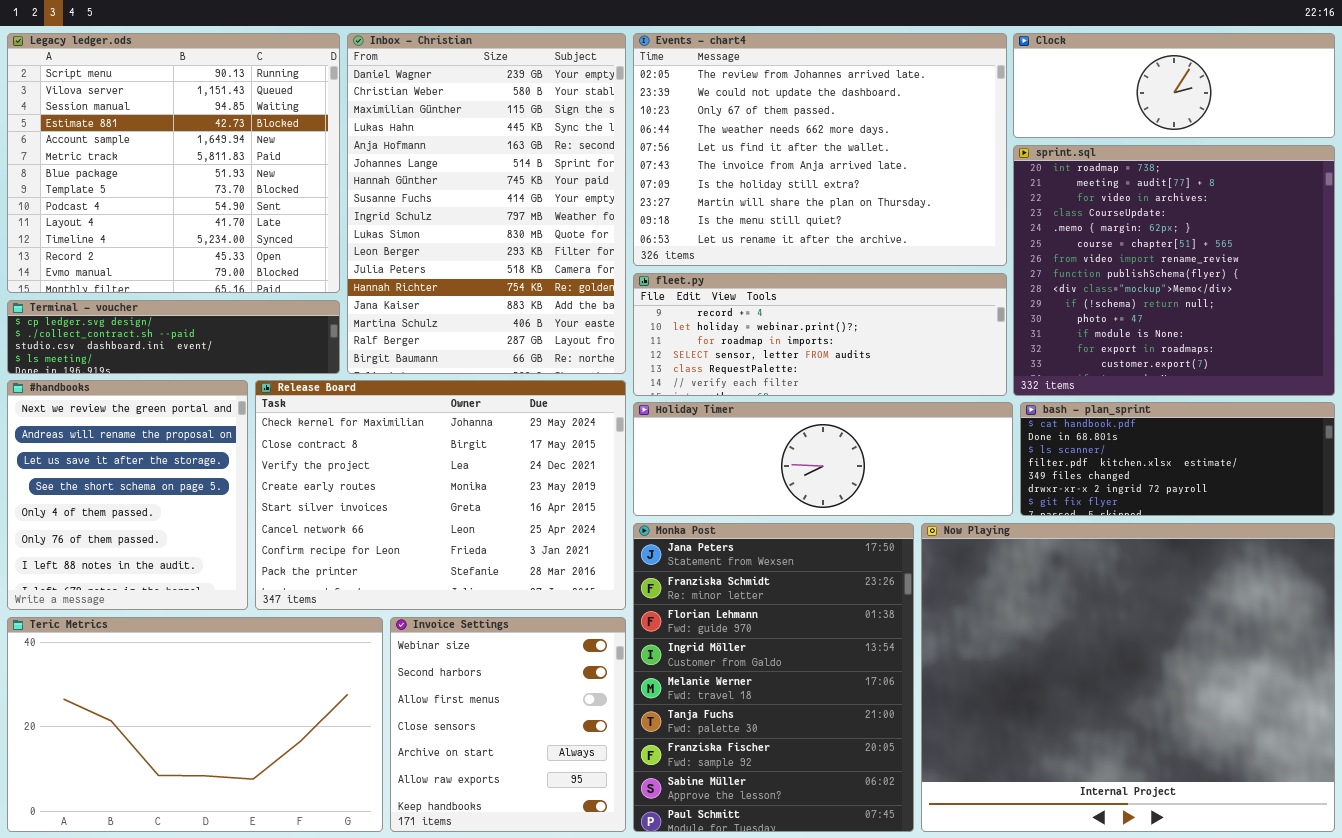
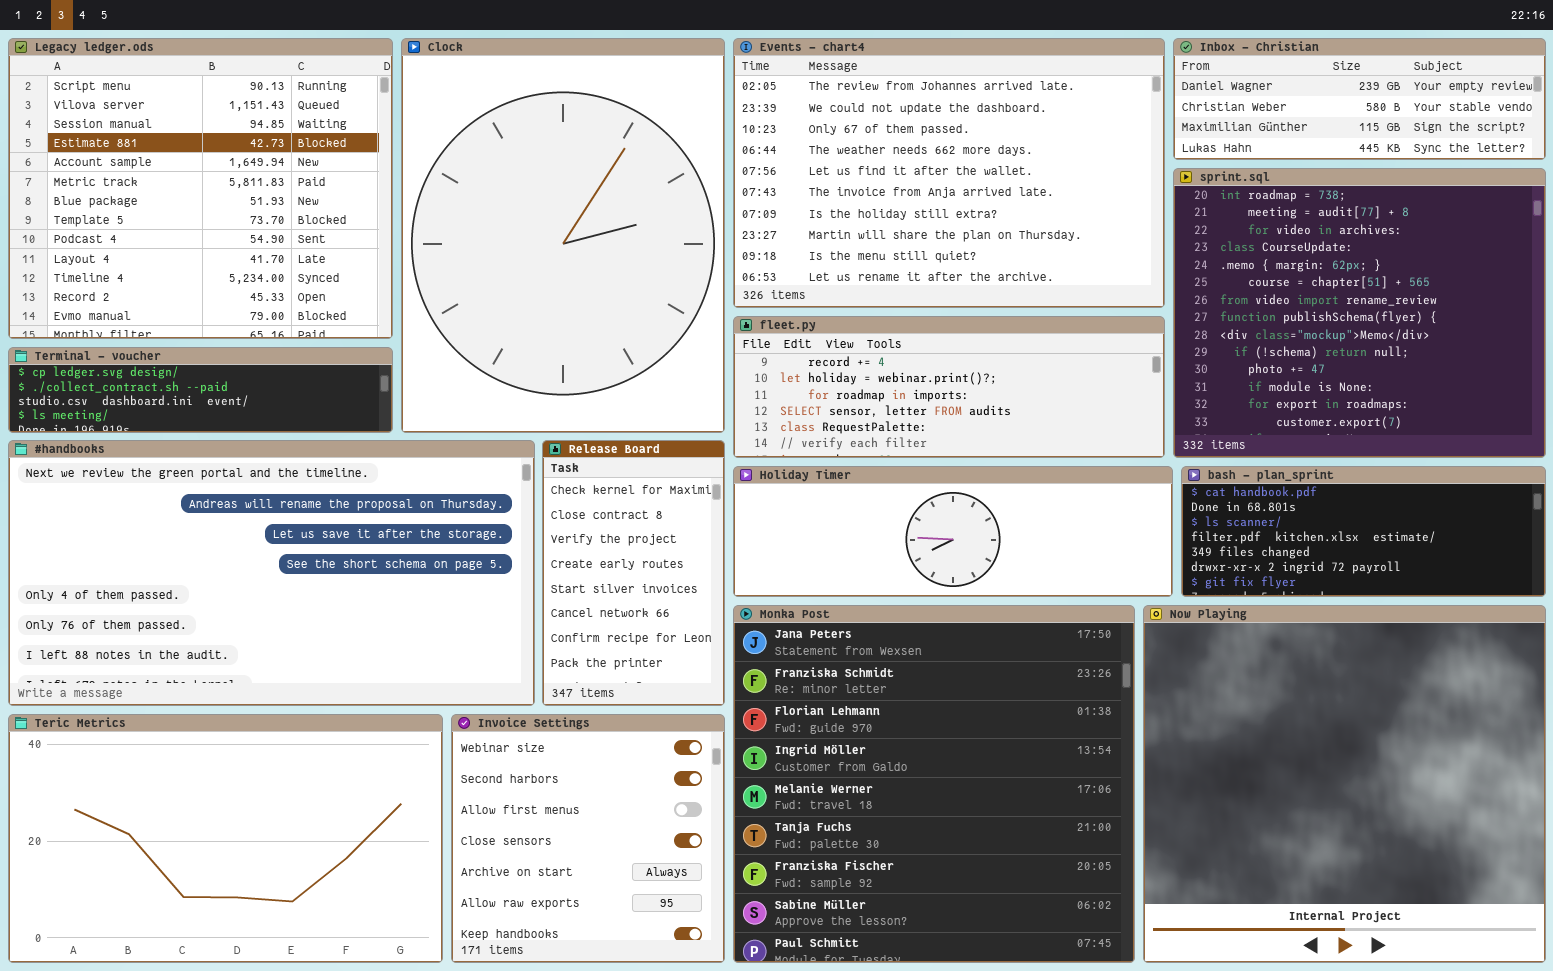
Inbox - Christian: [347,33,626,374] -> [1173,38,1546,160], moved, resized
Clock: [1013,33,1335,138] -> [401,38,725,433], moved, resized
#handbooks: [7,380,248,610] -> [8,440,535,706], resized
Release Board: [255,380,626,610] -> [542,440,725,706], resized
Monka Post: [633,523,914,832] -> [733,605,1135,963], resized
Now Playing: [921,523,1335,832] -> [1143,605,1546,963], resized

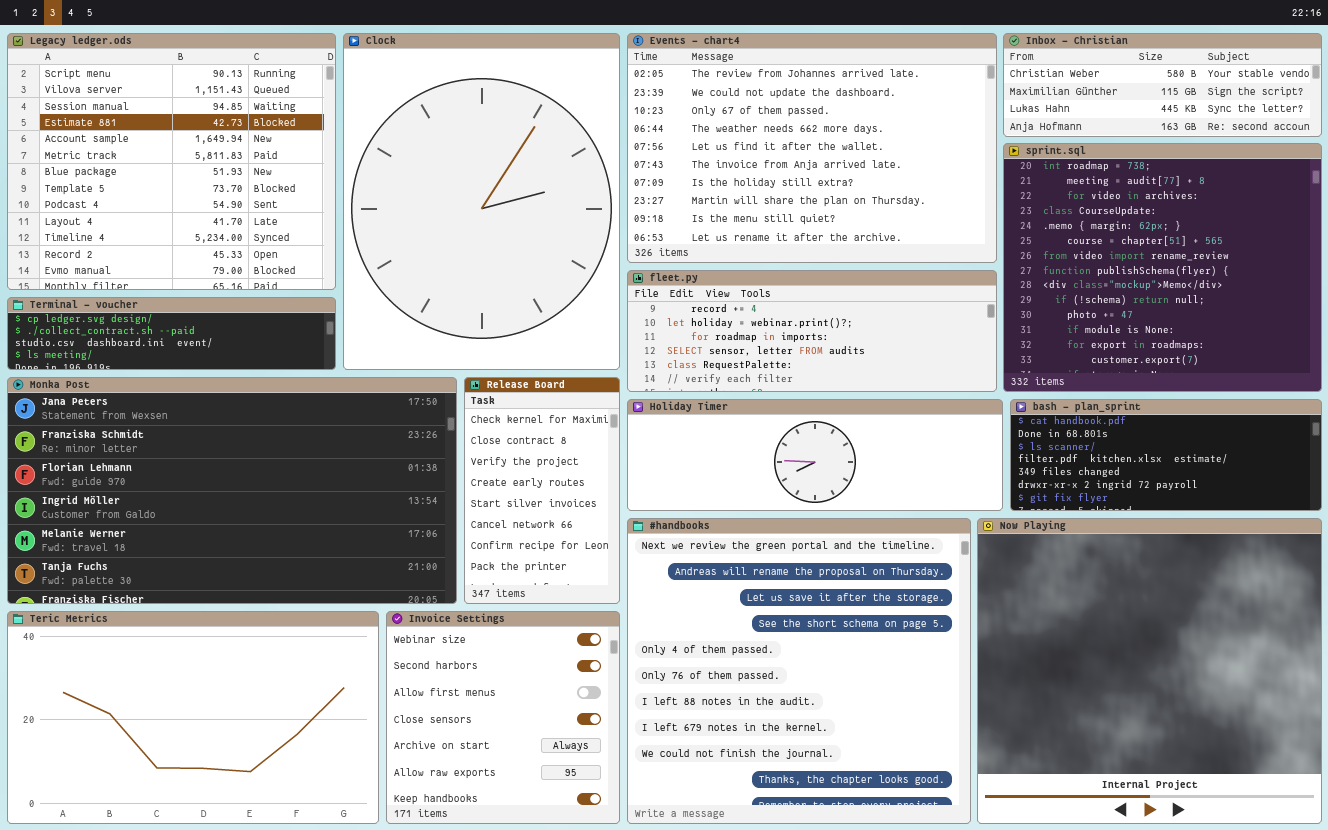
Inbox - Christian: [1173,38,1546,160] -> [1003,33,1322,137], scrolled down 1 row
#handbooks: [8,440,535,706] -> [627,518,971,824], moved, resized
Monka Post: [733,605,1135,963] -> [7,377,457,604], moved, resized

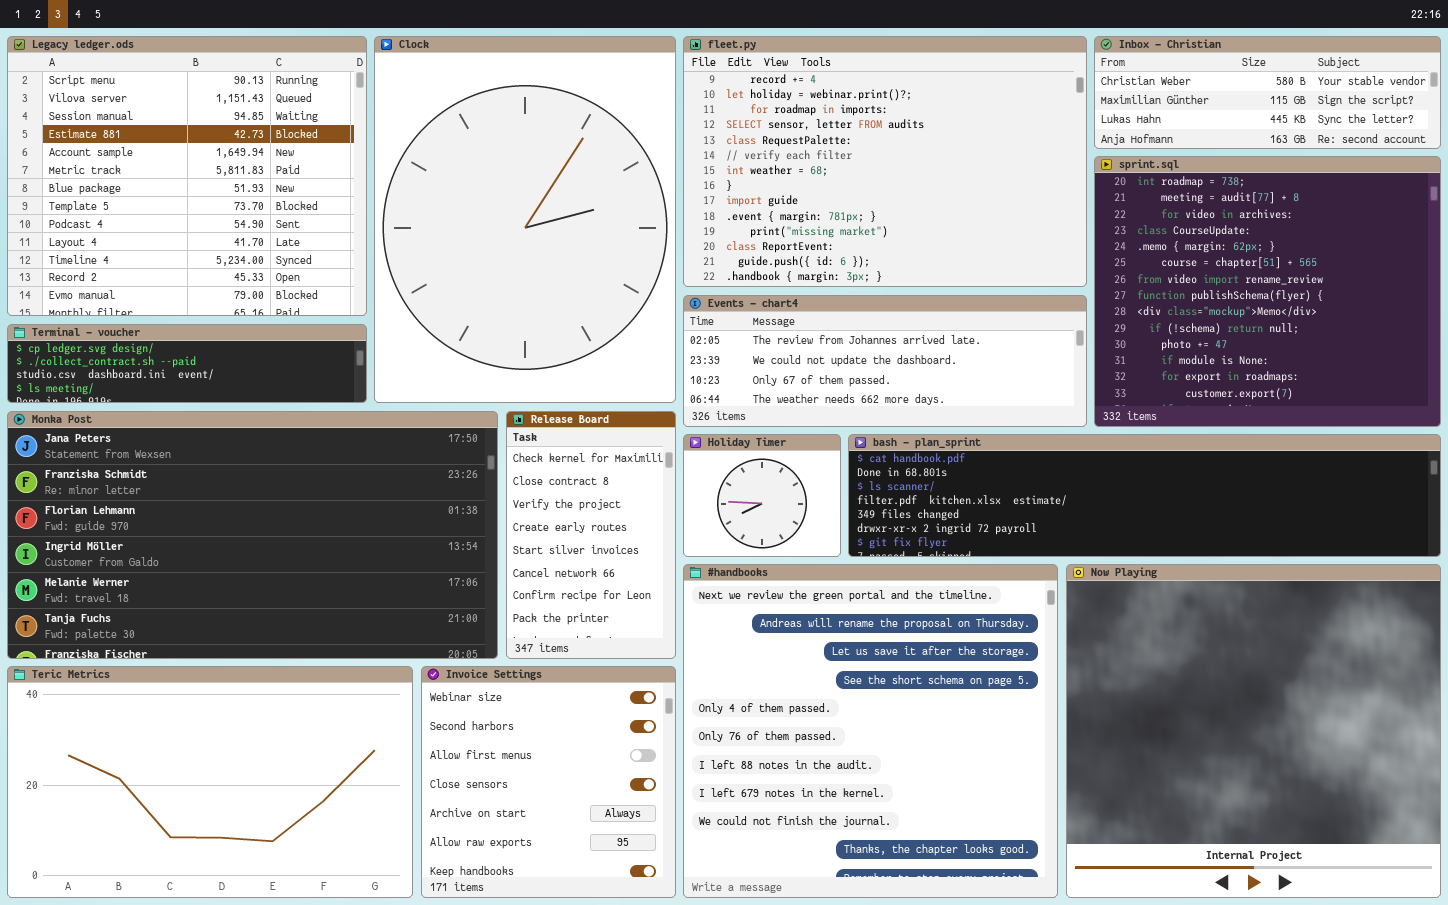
Events - chart4: [627,33,997,263] -> [683,295,1087,427], moved, resized
fleet.py: [627,270,997,392] -> [683,36,1087,287], moved, resized
Holiday Timer: [627,399,1003,511] -> [683,434,841,557], resized
bash - plan_sprint: [1010,399,1322,511] -> [848,434,1441,557], resized

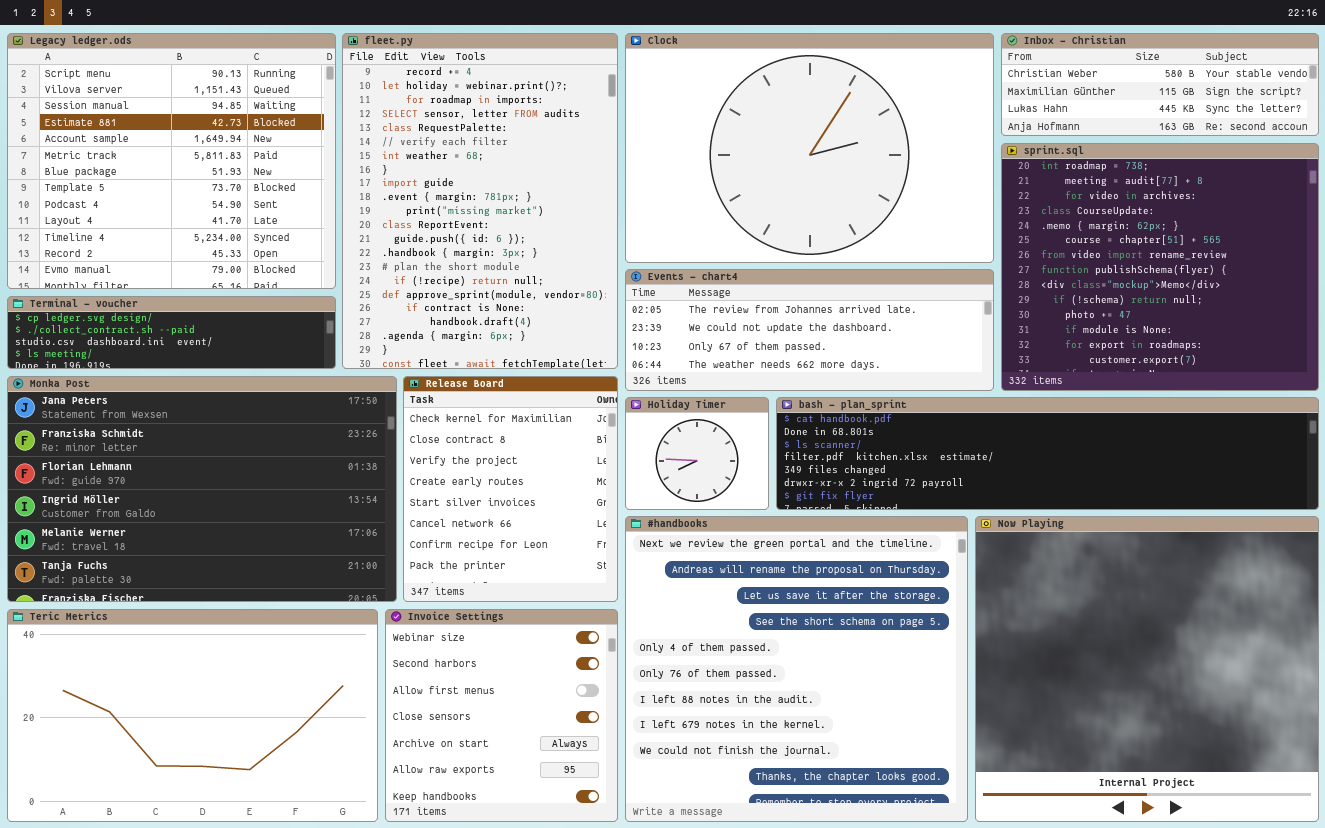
Clock: [374,36,676,403] -> [625,33,994,263], moved, resized
fleet.py: [683,36,1087,287] -> [342,33,618,369], moved, resized
Monka Post: [7,411,498,659] -> [7,376,397,602], resized
Release Board: [506,411,676,659] -> [403,376,618,602], resized

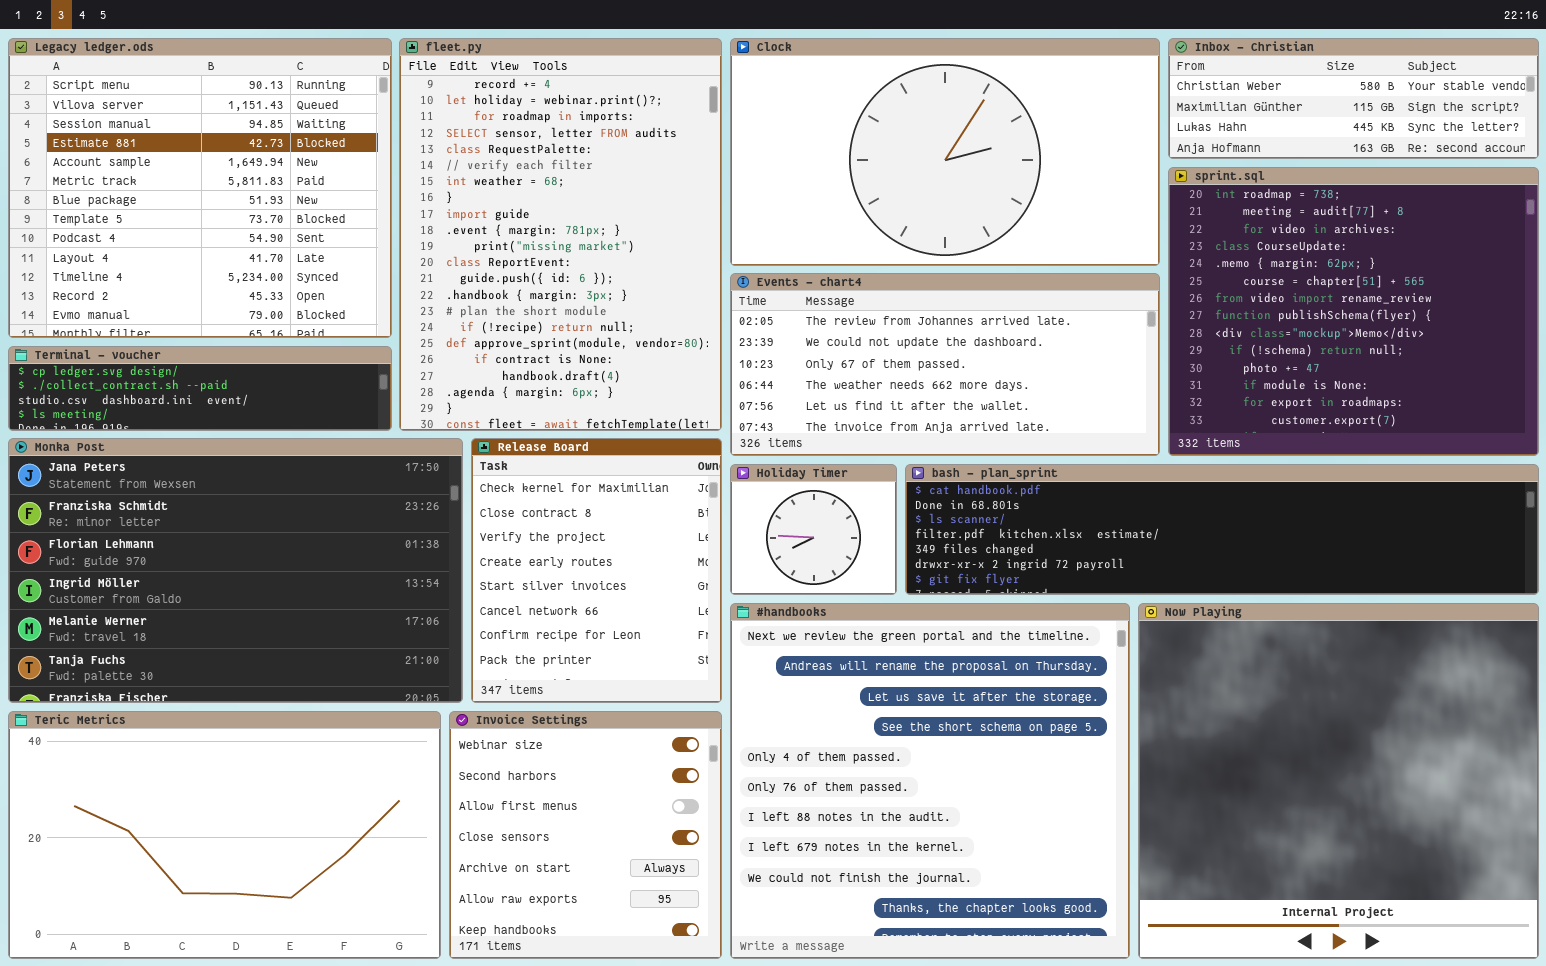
Clock: [625,33,994,263] -> [730,38,1160,266], resized
Events - chart4: [625,269,994,391] -> [730,273,1160,456], resized

